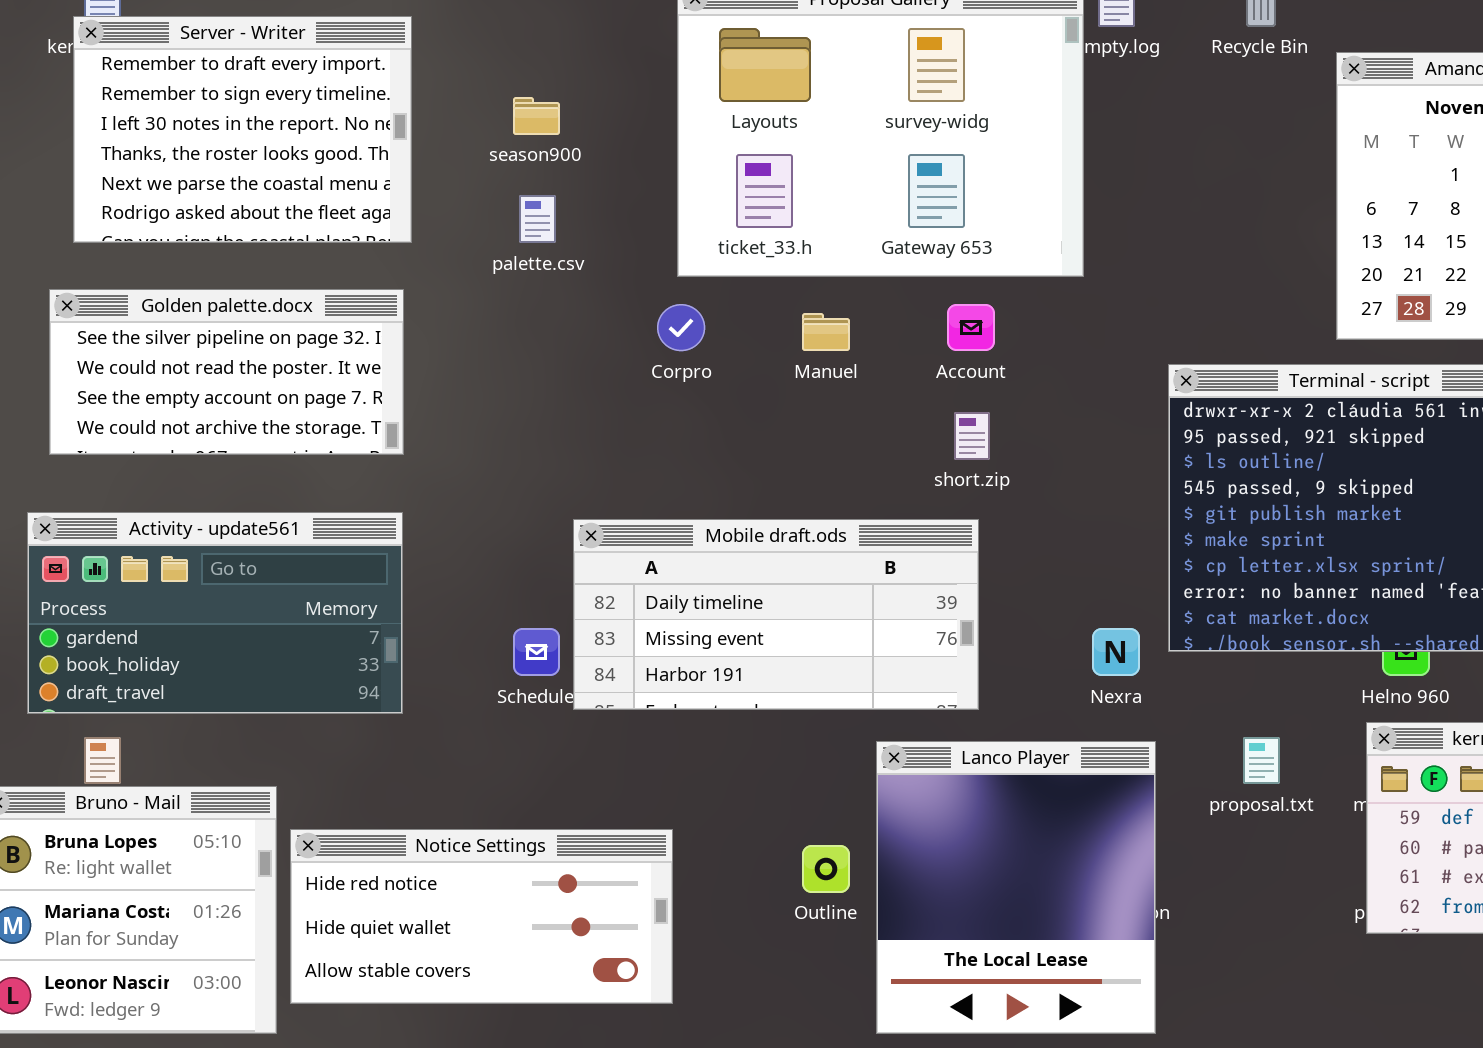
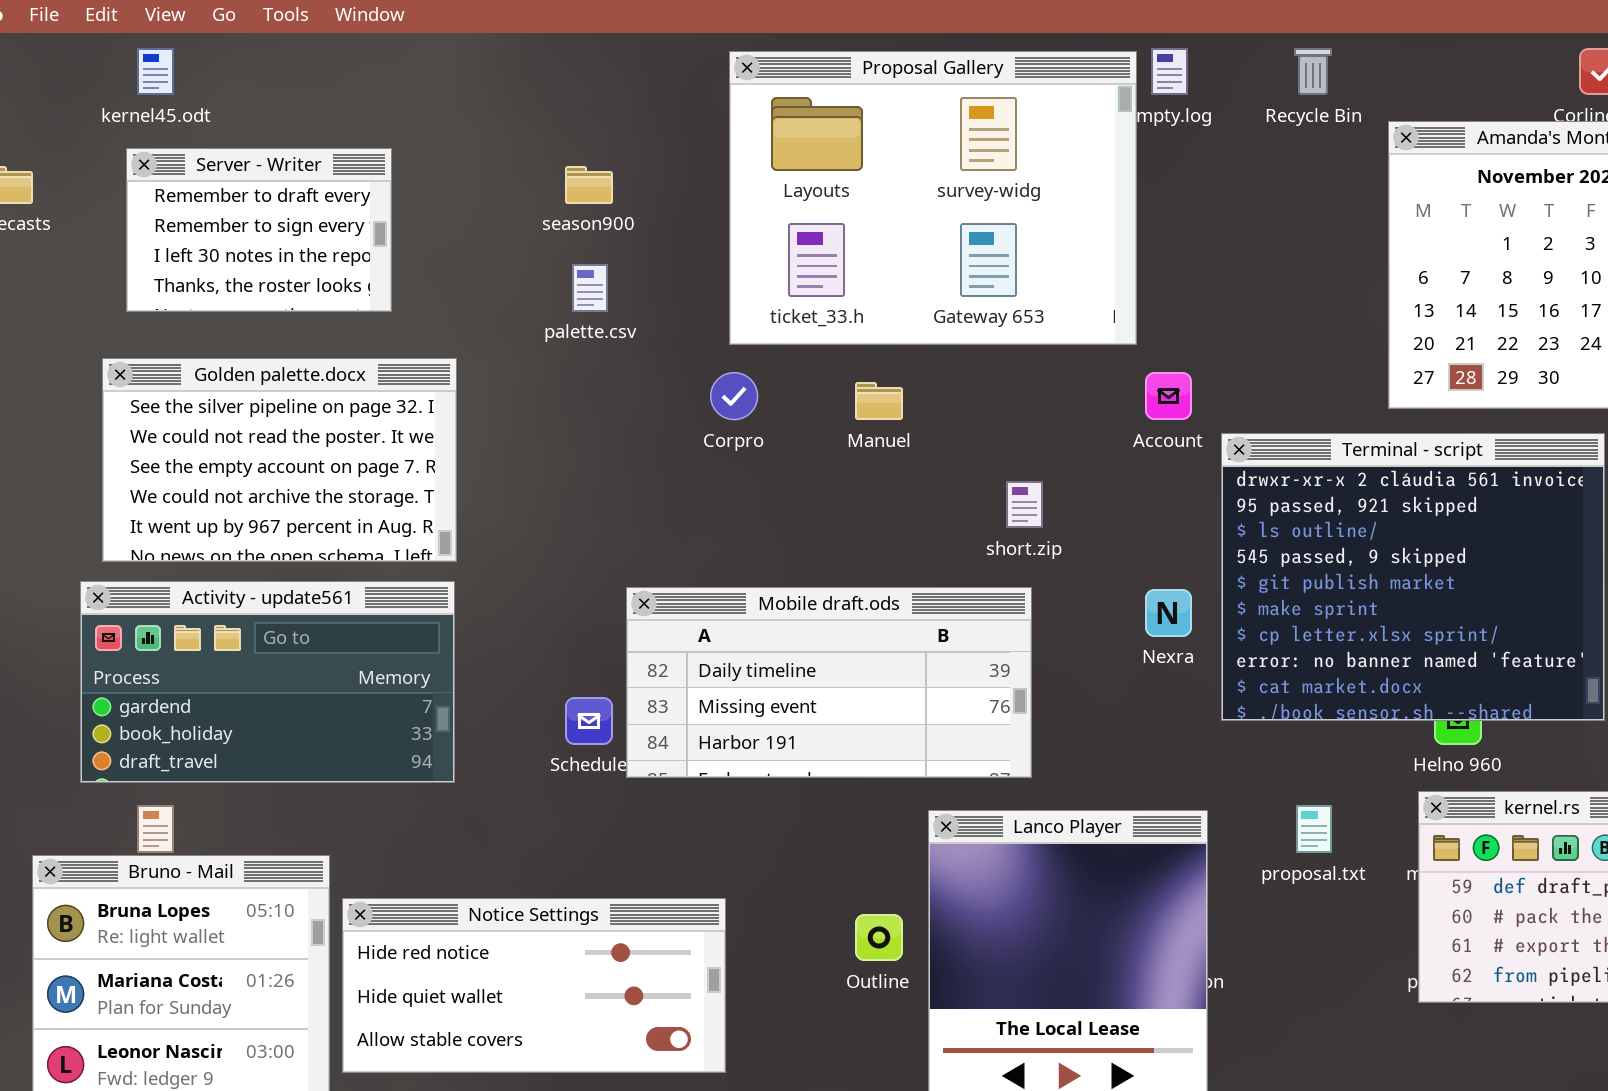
Server - Writer: [73,16,412,243] -> [126,148,392,312], resized
Golden palette.docx: [49,289,404,455] -> [102,358,457,562], resized
Account: [947,304,995,351] -> [1145,372,1192,420], moved
Nexra: [1092,628,1140,676] -> [1145,589,1192,637], moved

